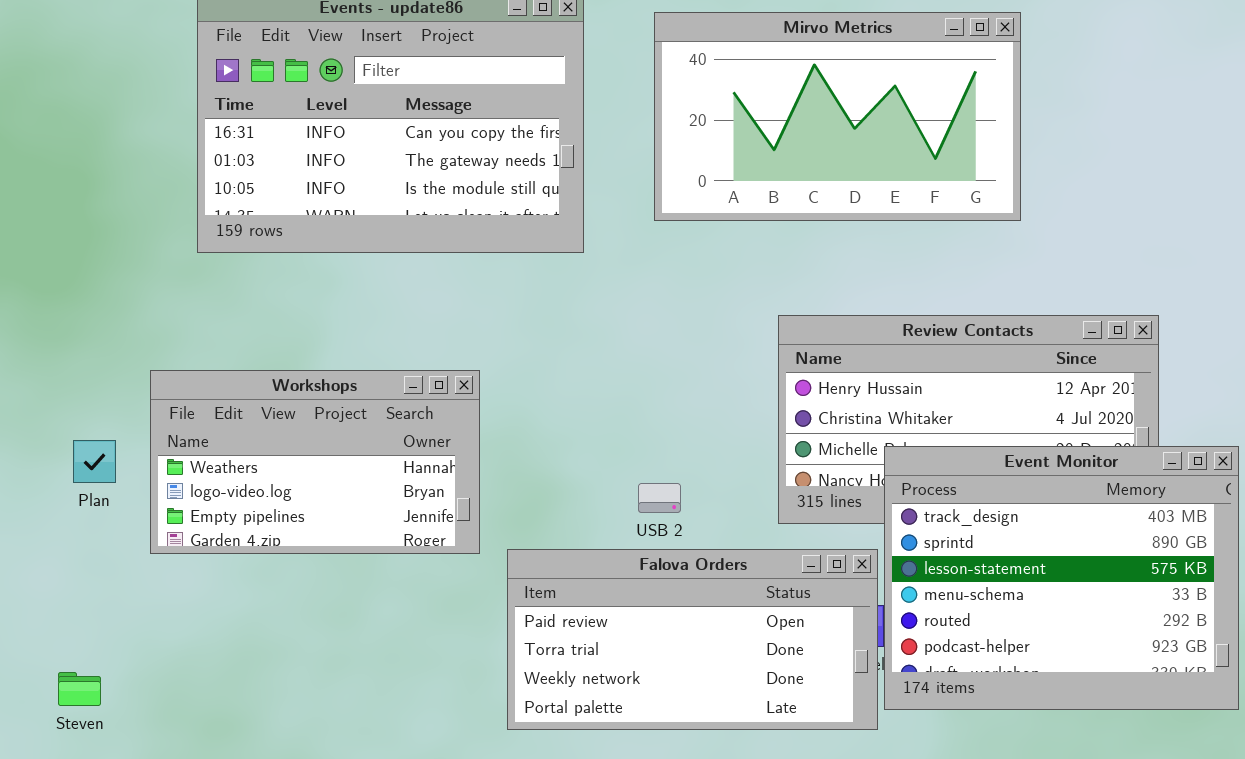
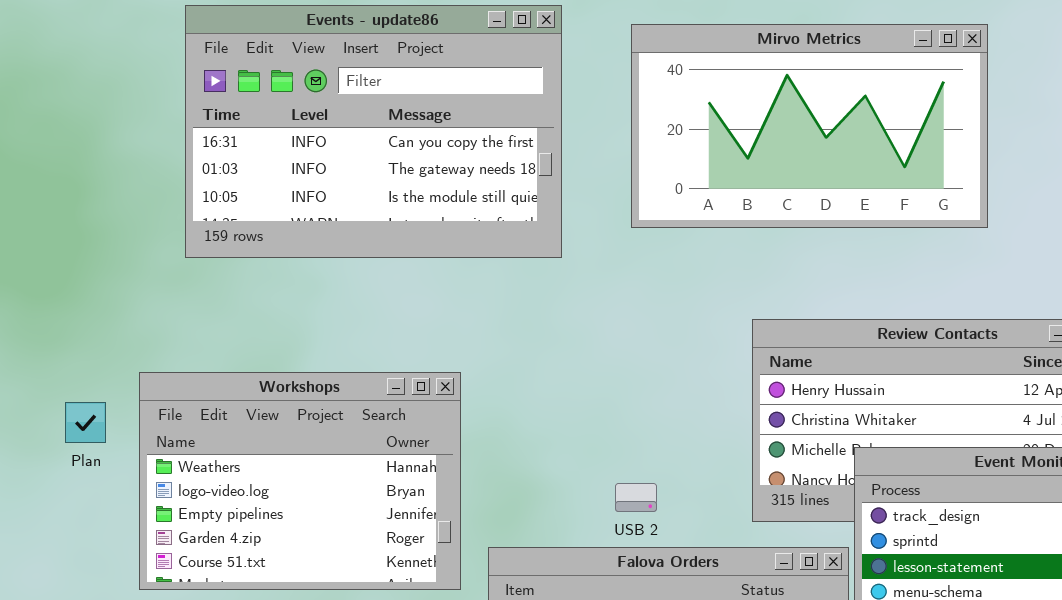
Workshops: [150,370,480,554] -> [139,372,461,590], resized
Plan: [73,440,116,483] -> [65,402,106,443], moved

